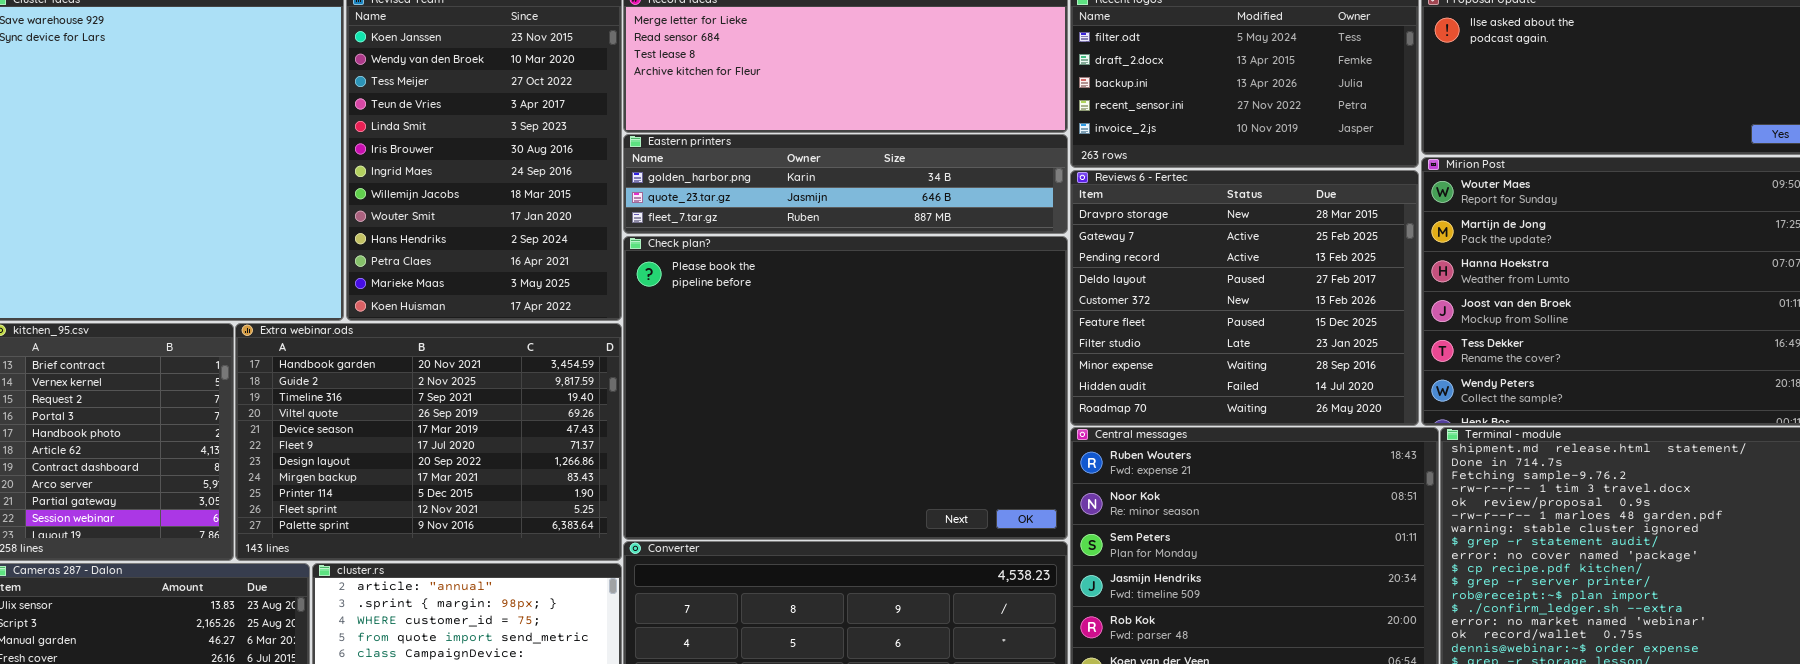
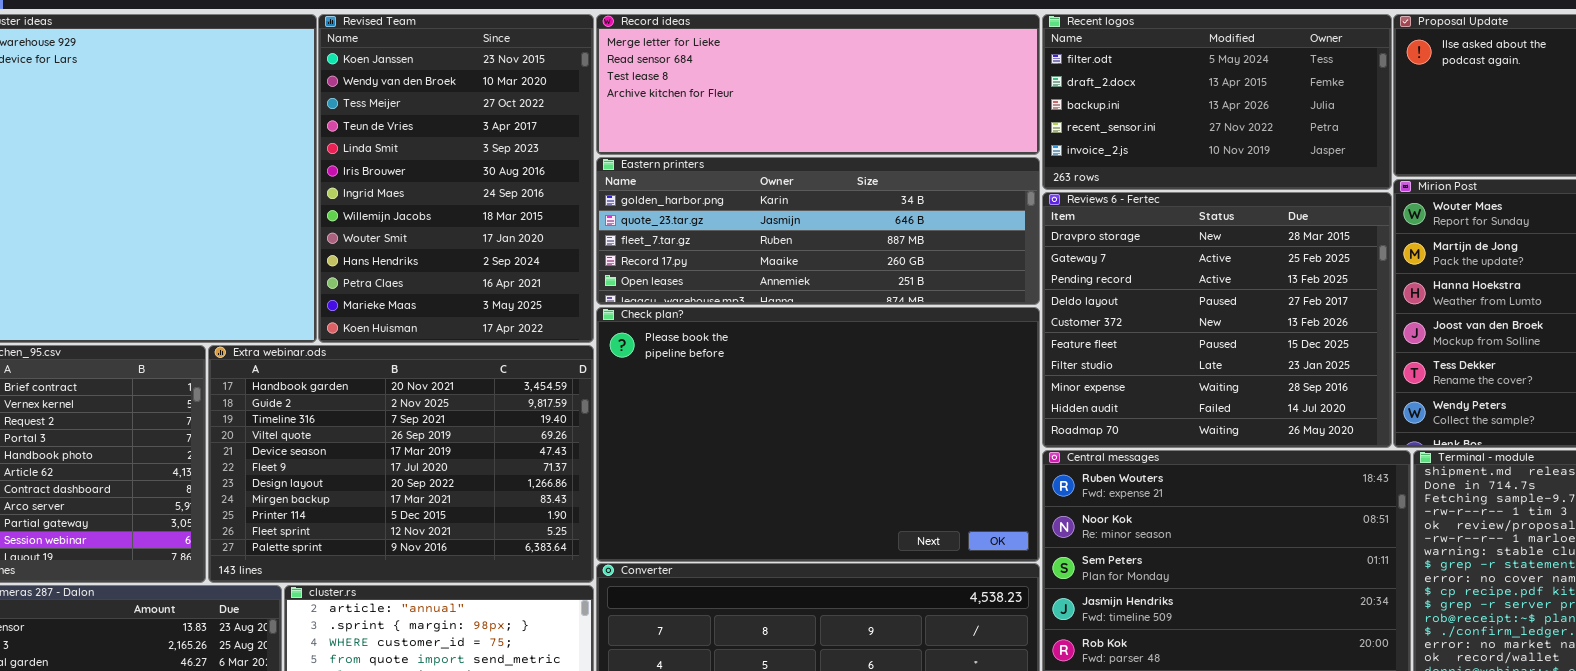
Eastern printers: [623,134,1068,234] -> [596,157,1040,305], resized
Check plan?: [623,236,1068,540] -> [596,307,1040,562], resized

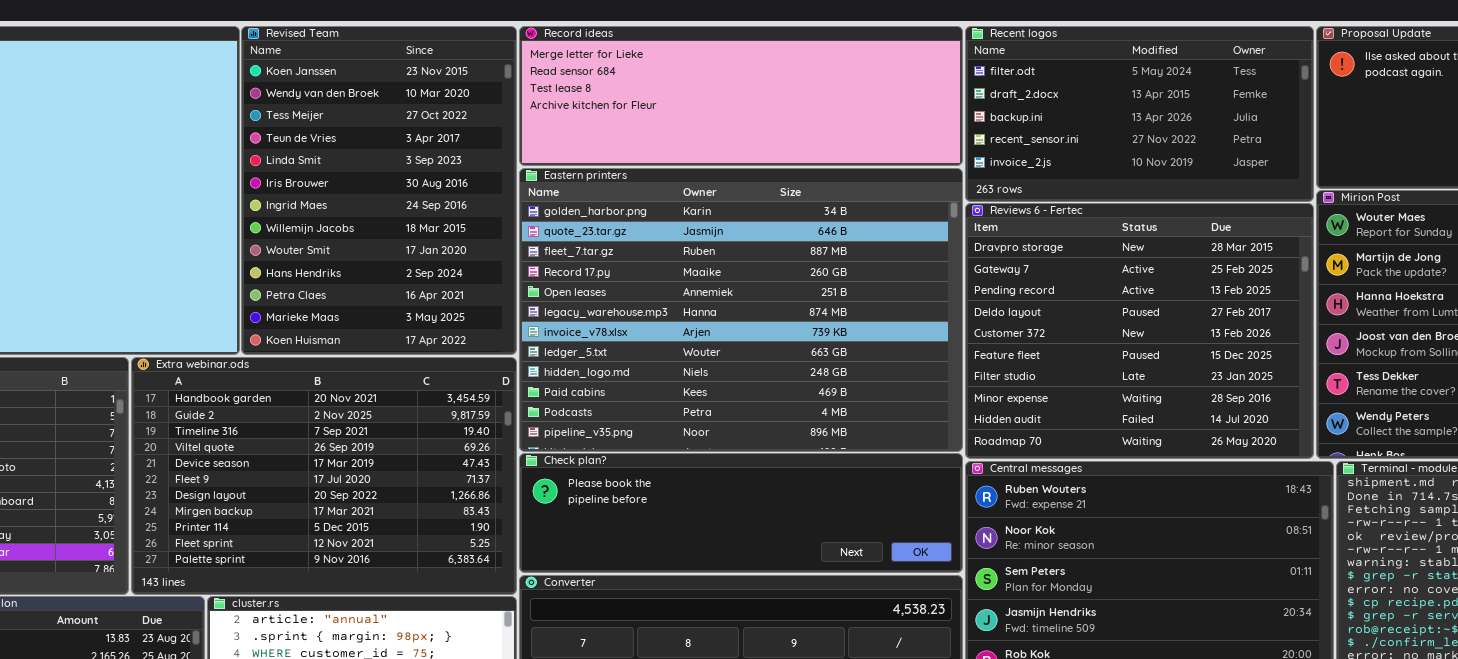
Eastern printers: [596,157,1040,305] -> [519,168,963,452], resized
Check plan?: [596,307,1040,562] -> [519,453,963,573], resized

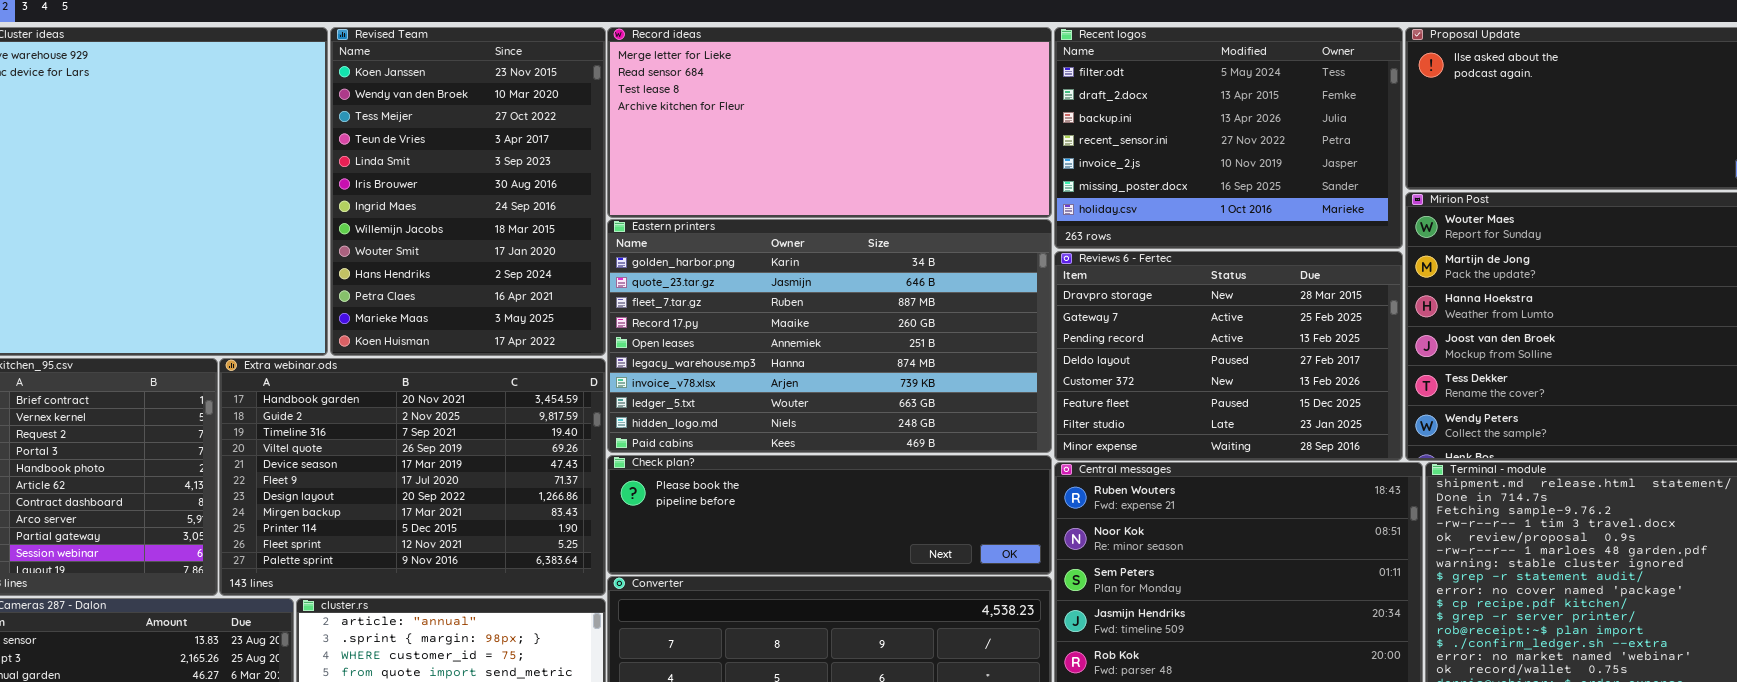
Record ideas: [519,26,963,166] -> [607,27,1052,218], resized
Recent logos: [965,26,1314,202] -> [1054,27,1403,249], resized
Eastern printers: [519,168,963,452] -> [607,219,1052,453], resized
Reviews 6 - Fertec: [965,203,1314,459] -> [1054,251,1403,461], resized

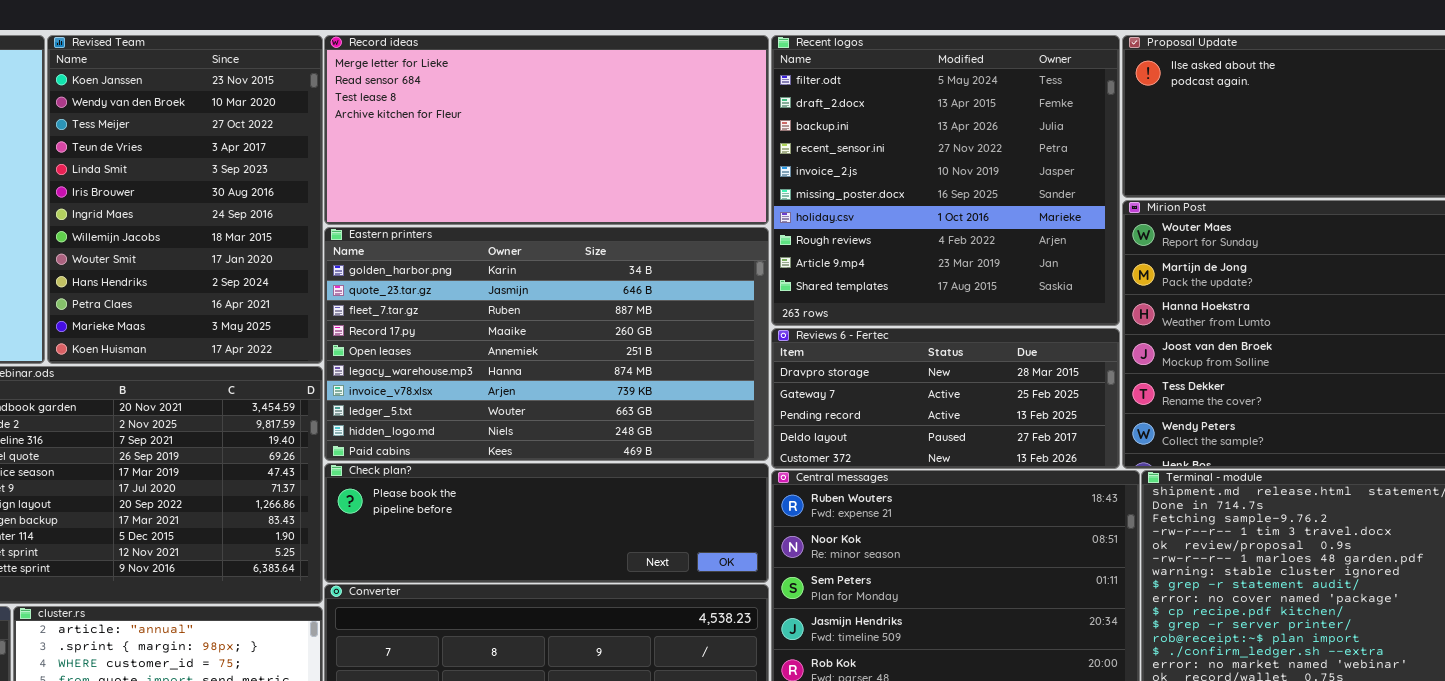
Recent logos: [1054,27,1403,249] -> [771,35,1120,326], resized
Reviews 6 - Fertec: [1054,251,1403,461] -> [771,328,1120,469], resized

